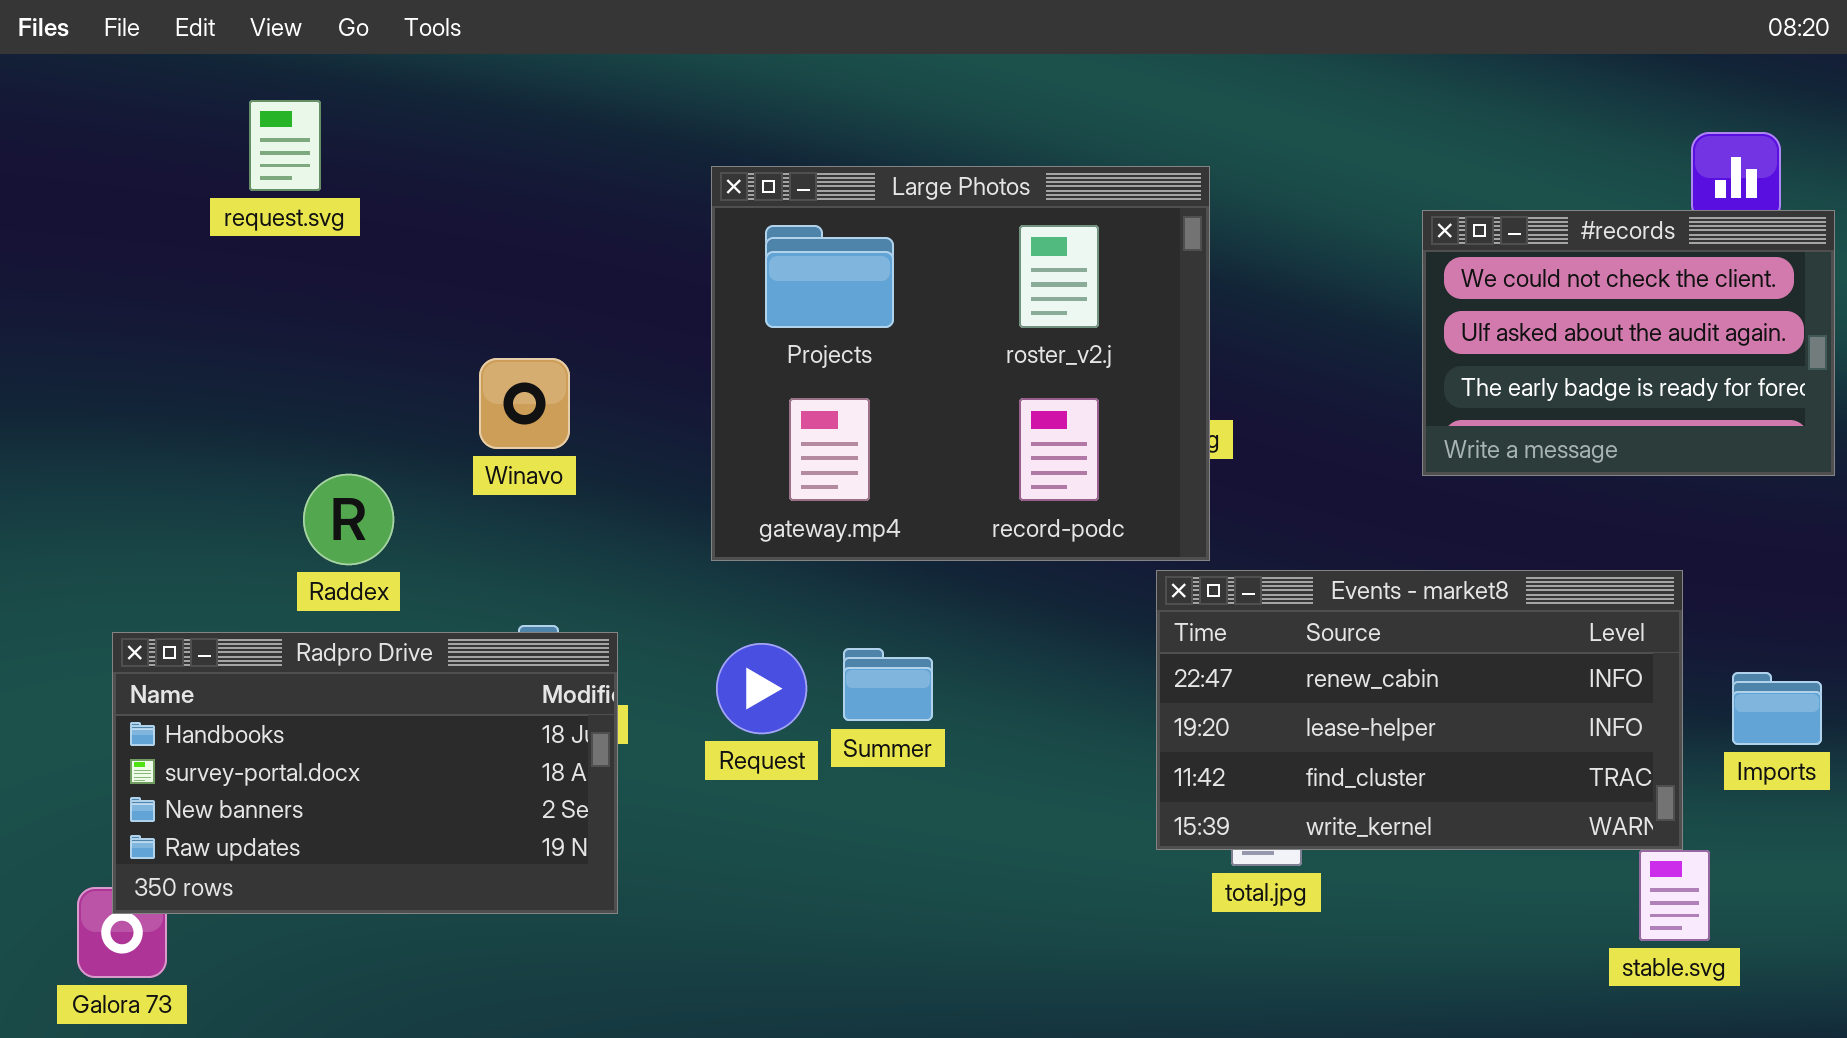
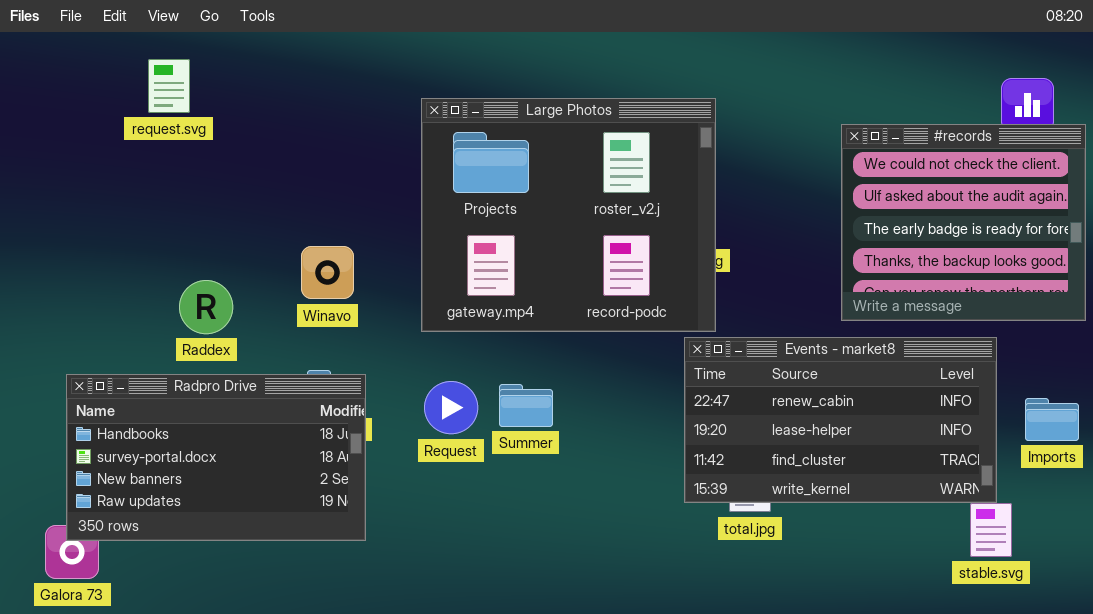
#records: [1422,210,1835,476] -> [841,124,1086,321], resized
Winavo: [479,358,570,449] -> [301,246,354,299], moved

